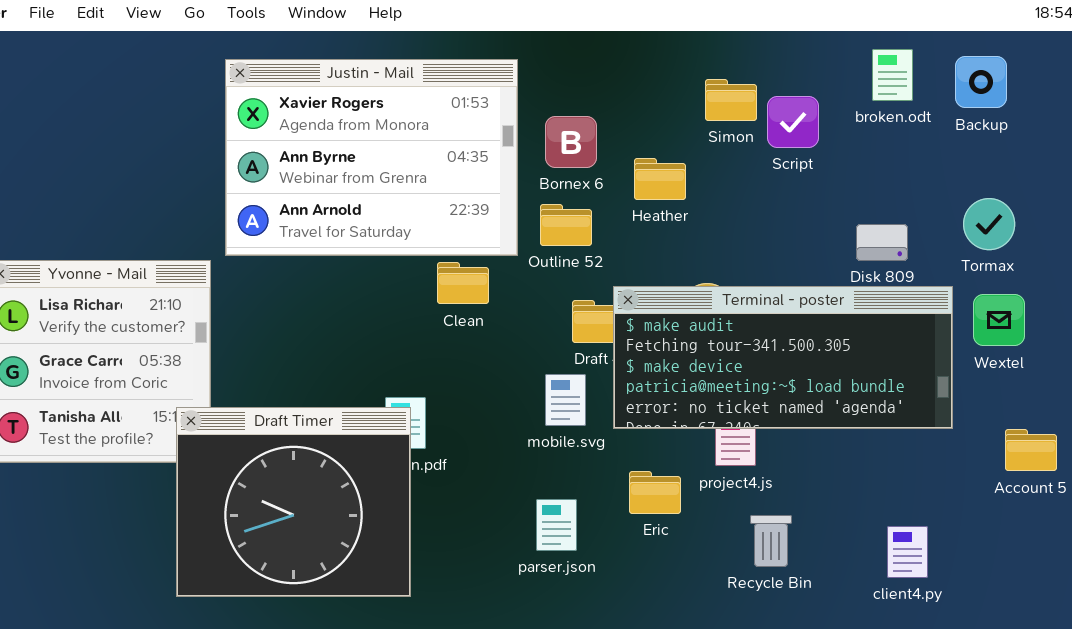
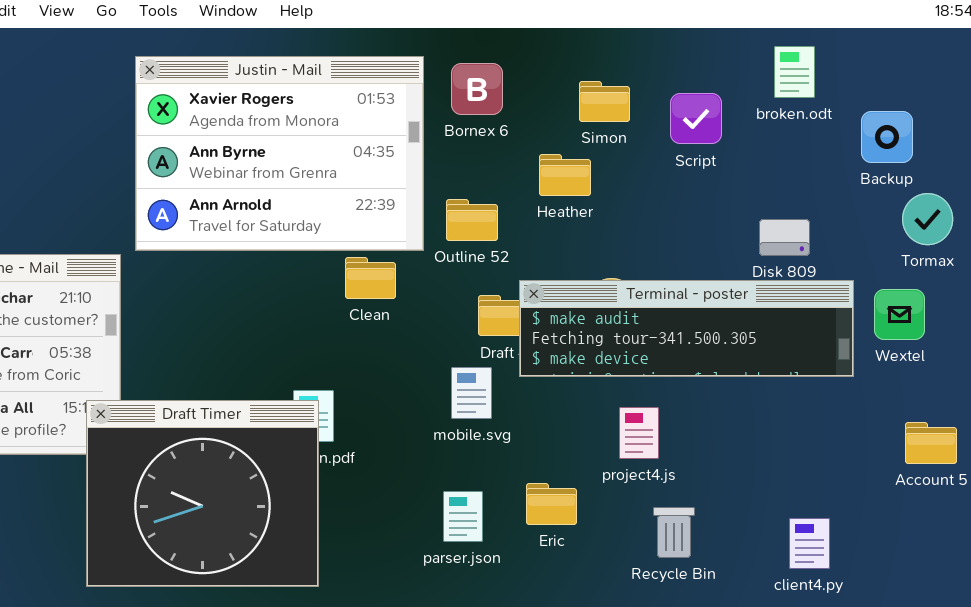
Backup: [955,56,1007,108] -> [861,111,913,163], moved
Simon: [705,79,757,121] -> [579,81,630,122], moved
Bornex 6: [545,116,597,168] -> [451,63,503,115], moved
Tormax: [963,198,1015,250] -> [902,193,953,245], moved
Terminal - poster: [613,286,953,429] -> [519,280,854,377], resized
Eric: [629,471,681,514] -> [526,483,577,525], moved

